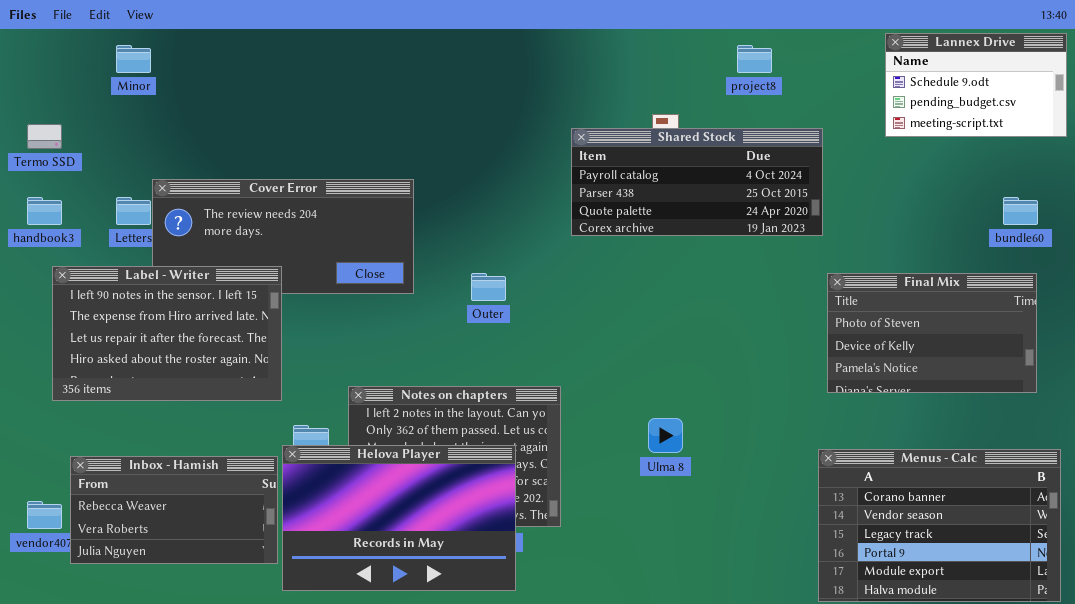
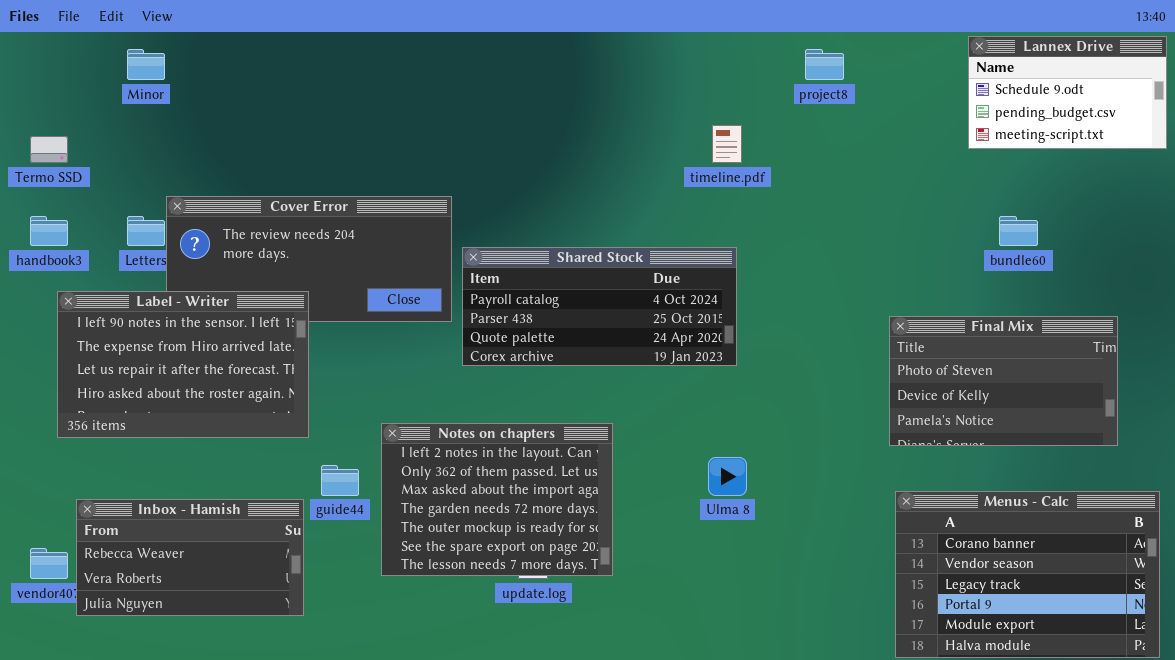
Shared Stock: [571,128,823,236] -> [462,247,737,366], moved
bundle60: [1003,197,1038,225] -> [999,216,1038,246], moved
Final Mix: [827,273,1037,393] -> [889,316,1118,446], moved
Helova Player: [282,445,516,591] -> none, closed

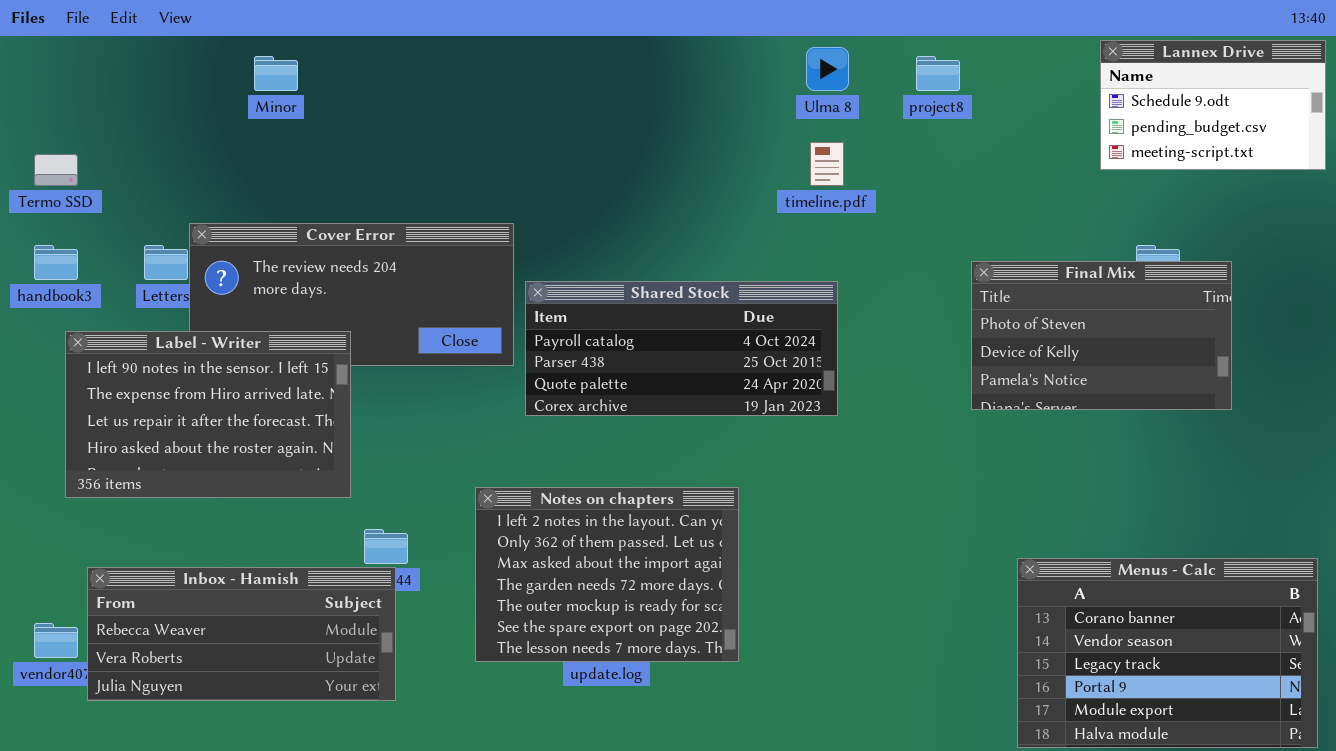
Minor: [127,49,165,80] -> [254,56,298,91], moved
Final Mix: [889,316,1118,446] -> [971,261,1232,410], moved
Notes on chapters: [381,423,613,576] -> [475,487,739,662], moved
Ulma 8: [708,457,747,496] -> [806,47,849,91], moved
Inbox - Hamish: [76,499,304,616] -> [87,567,396,701], resized

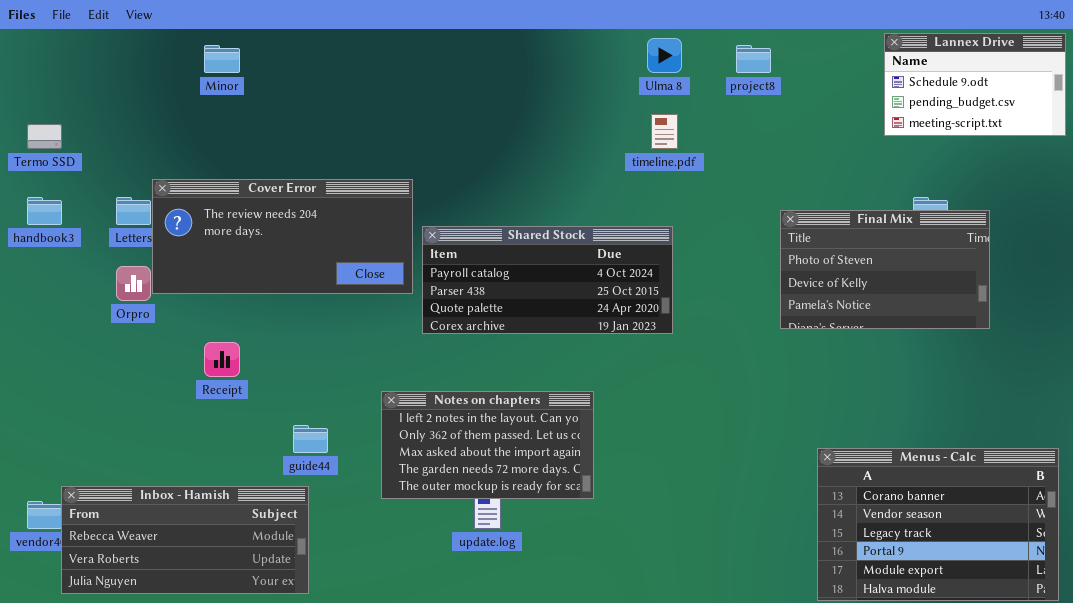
Label - Writer: [65,331,351,498] -> none, closed
Notes on chapters: [475,487,739,662] -> [381,391,594,499], resized
Inbox - Hamish: [87,567,396,701] -> [61,486,309,594], moved

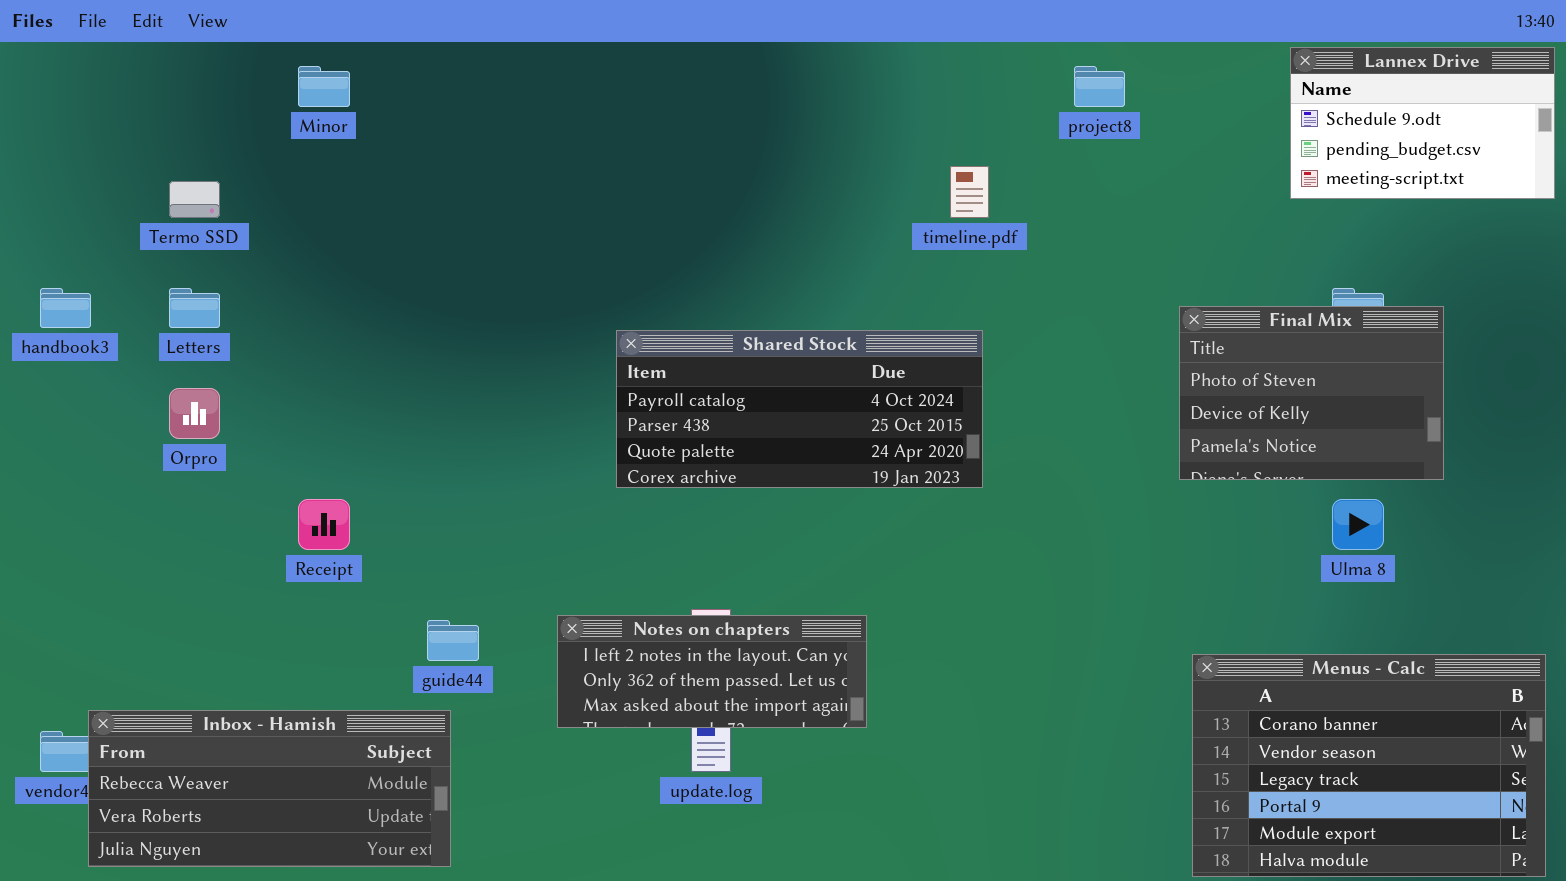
Ulma 8: [647,38,682,73] -> [1332,499,1384,550], moved
Termo SSD: [27,124,62,149] -> [169,181,220,218], moved
Cover Error: [152,179,413,294] -> none, closed
Final Mix: [780,210,990,329] -> [1179,306,1444,480], resized
Notes on chapters: [381,391,594,499] -> [557,615,867,728], resized

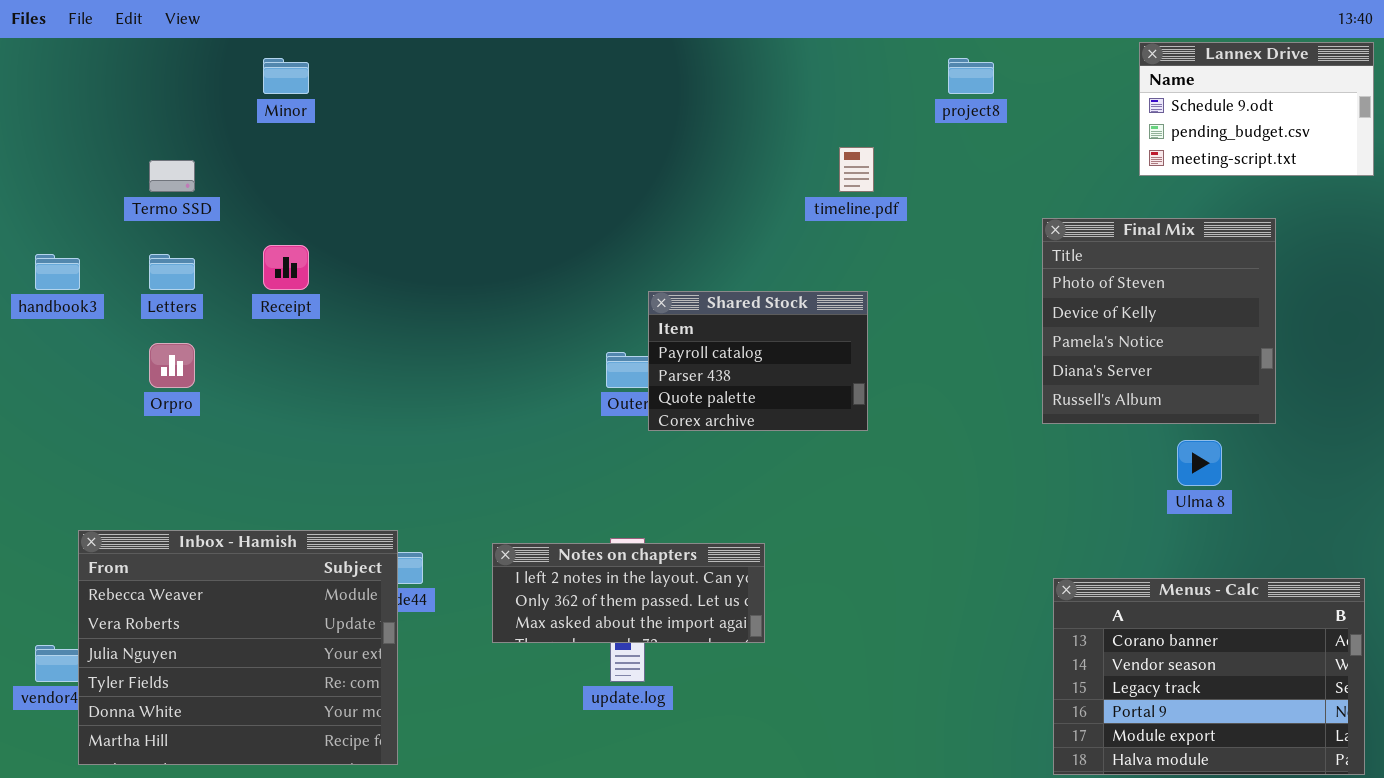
Final Mix: [1179,306,1444,480] -> [1042,218,1276,424], resized
Shared Stock: [616,330,983,488] -> [648,291,868,431], resized
Receipt: [298,499,350,550] -> [263,245,309,290], moved
Inbox - Hamish: [88,710,451,867] -> [78,530,398,765], resized

